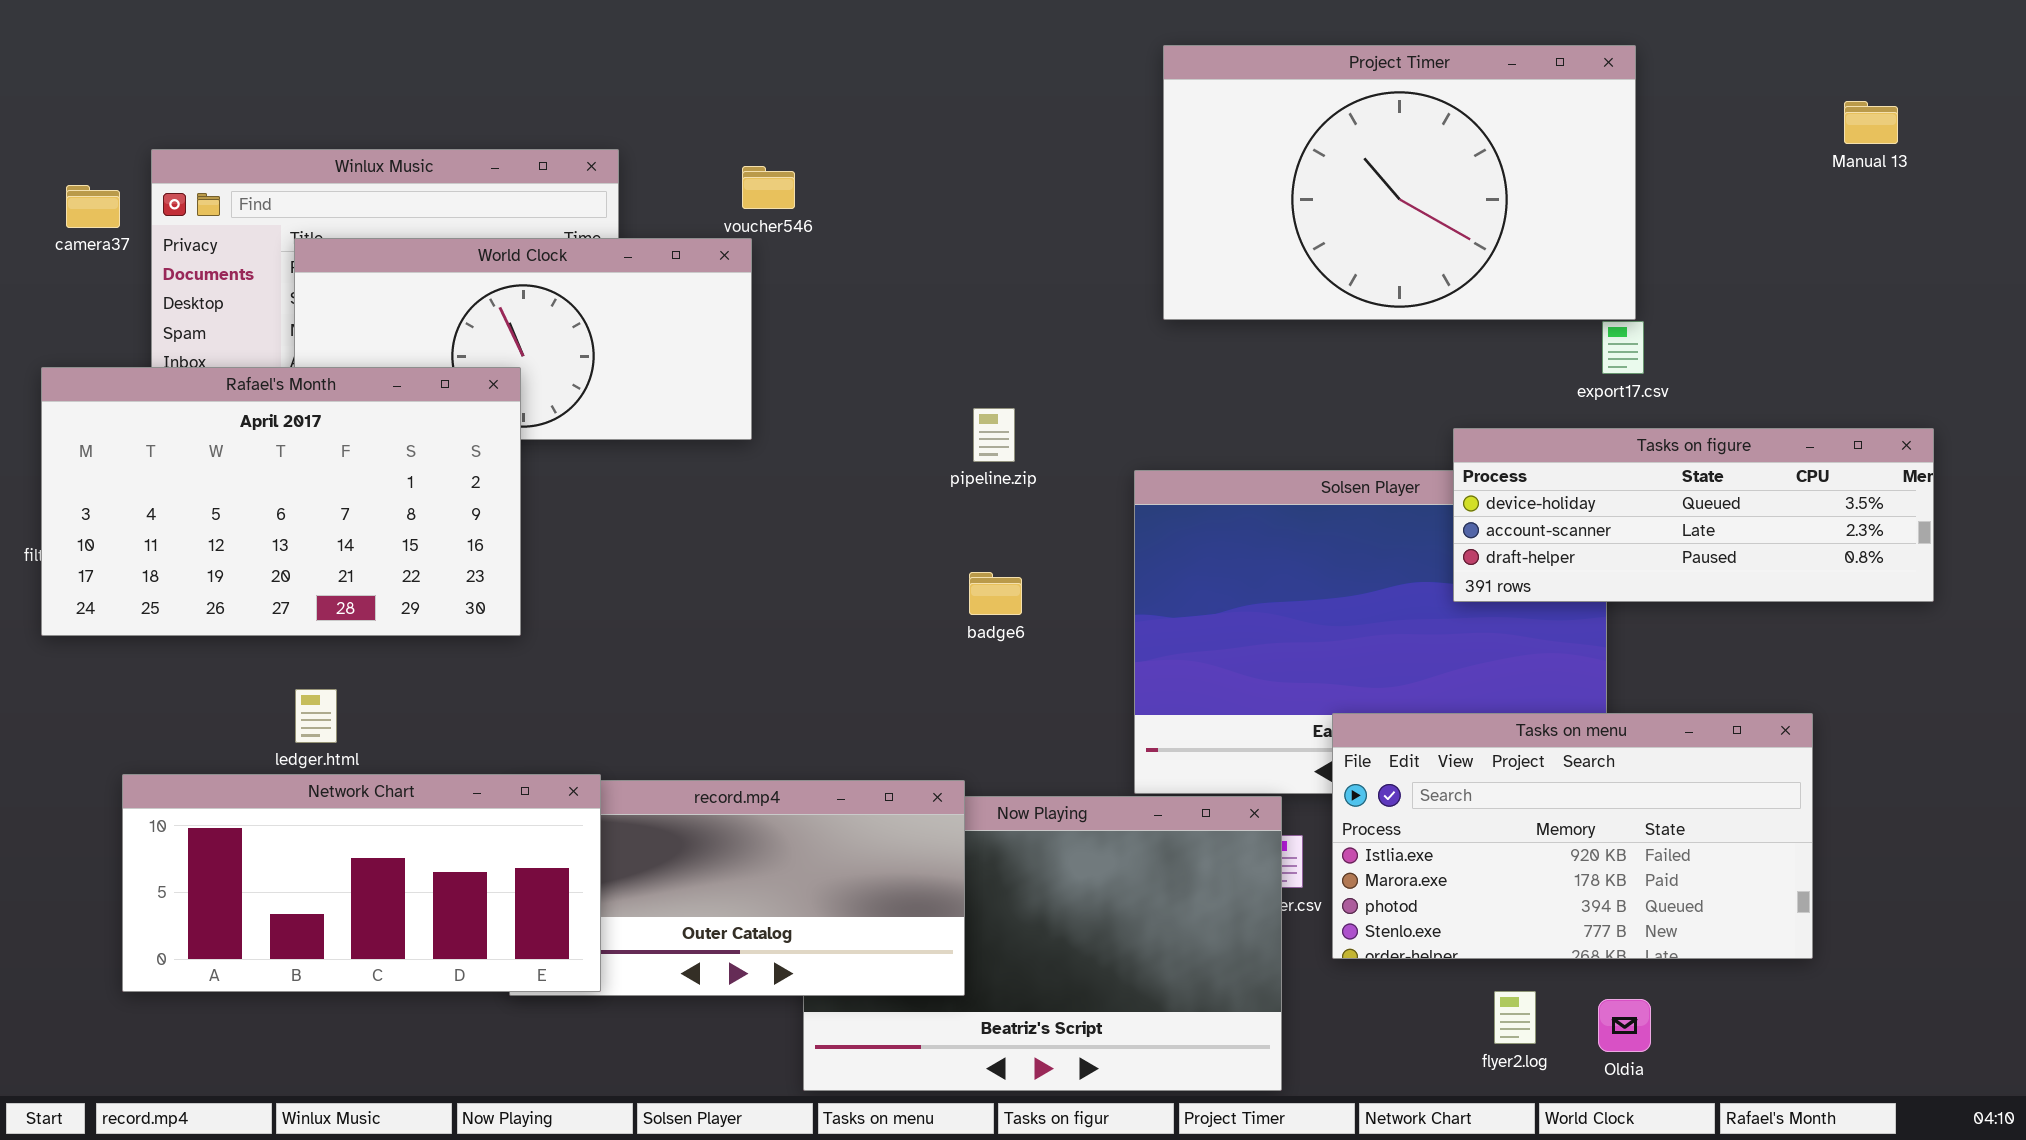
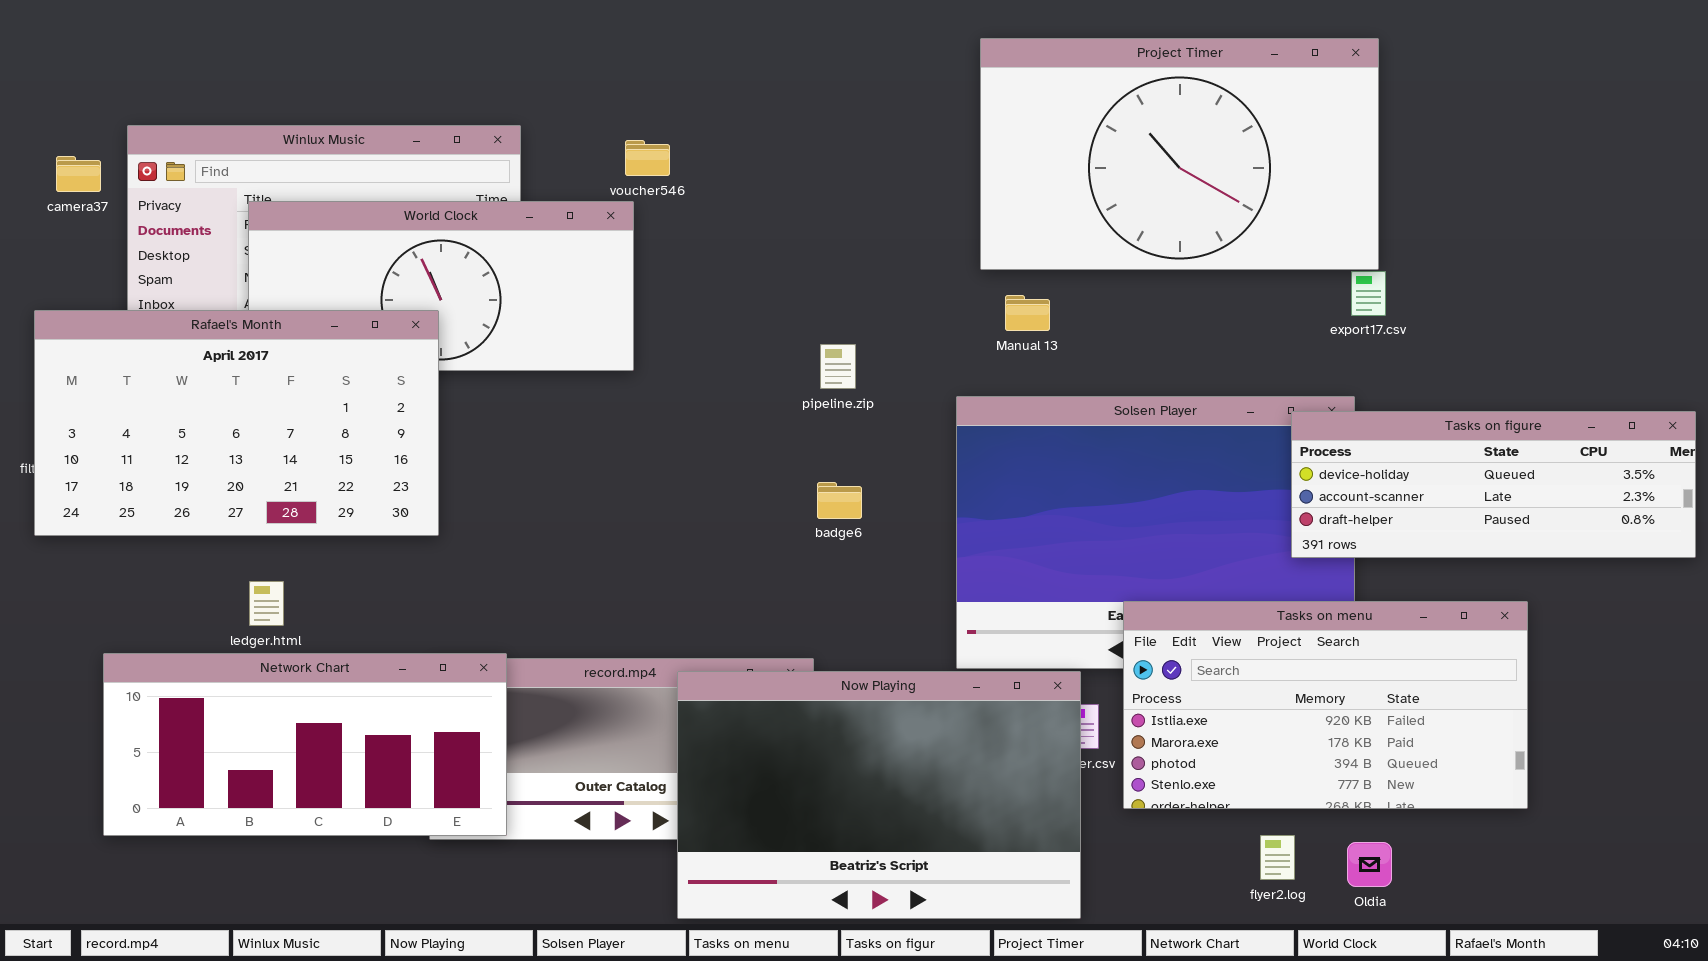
Manual 13: [1844,101,1898,144] -> [1005,295,1050,331], moved
Tasks on figure: [1453,428,1934,602] -> [1291,411,1696,558], moved
Now Playing: [803,796,1282,1091] -> [677,671,1081,919], raised

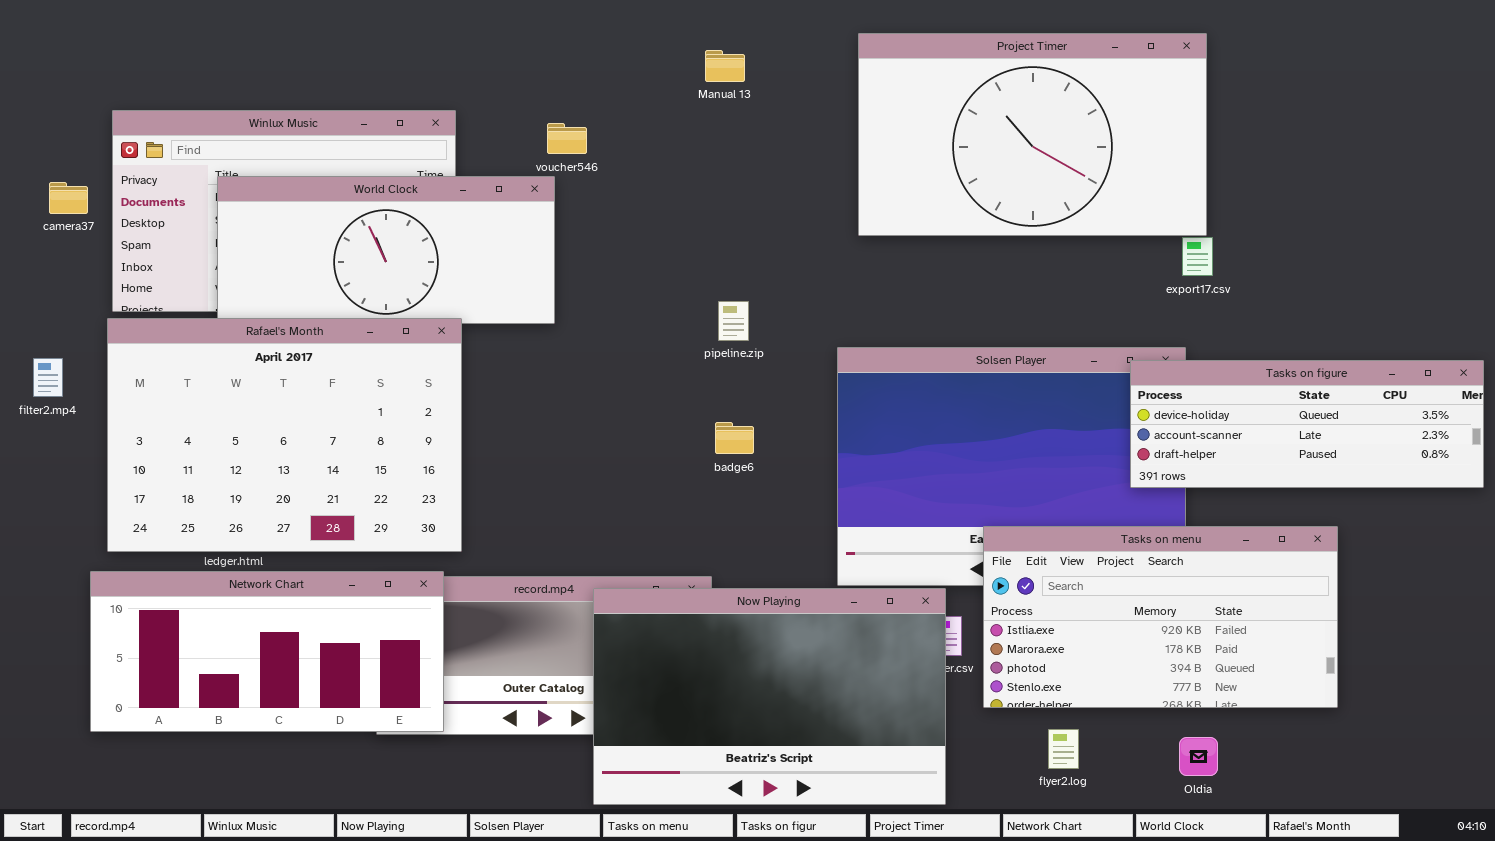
camera37: [56,156,101,192] -> [49,182,88,214], moved
Manual 13: [1005,295,1050,331] -> [705,50,745,82], moved
Rafael's Month: [34,310,439,536] -> [107,318,462,552], moved, resized
flyer2.log: [1260,835,1295,880] -> [1048,729,1079,769], moved

